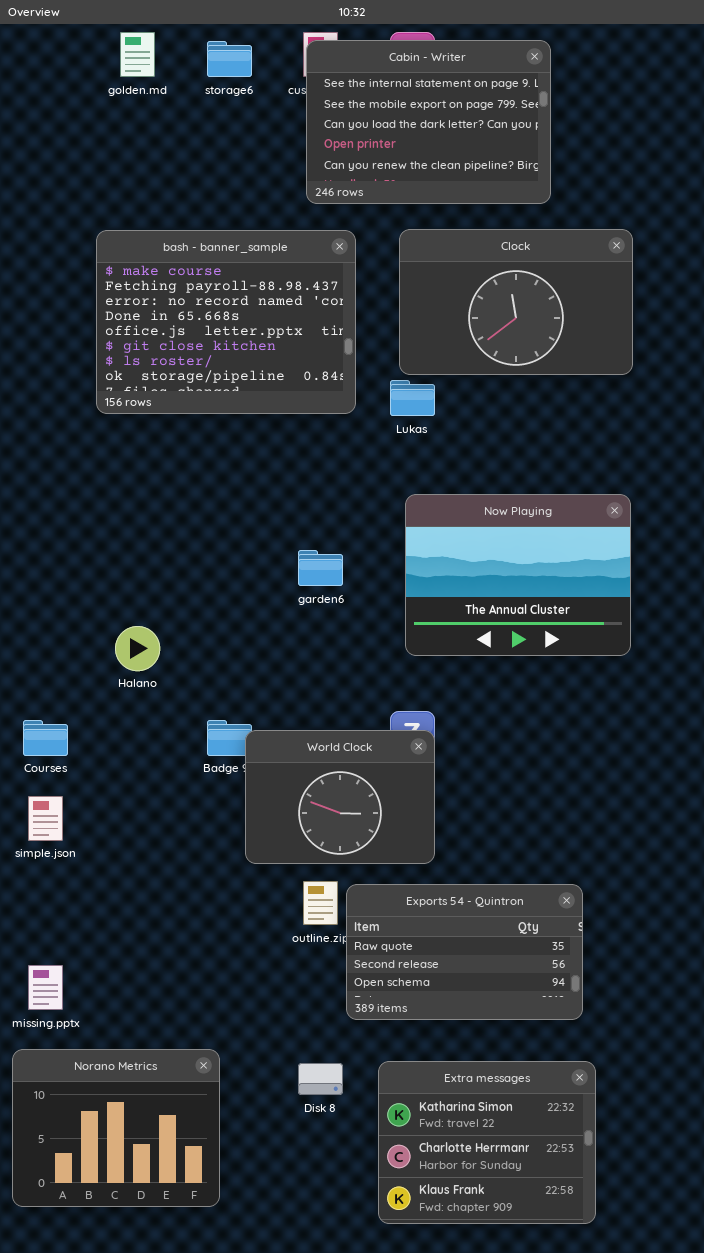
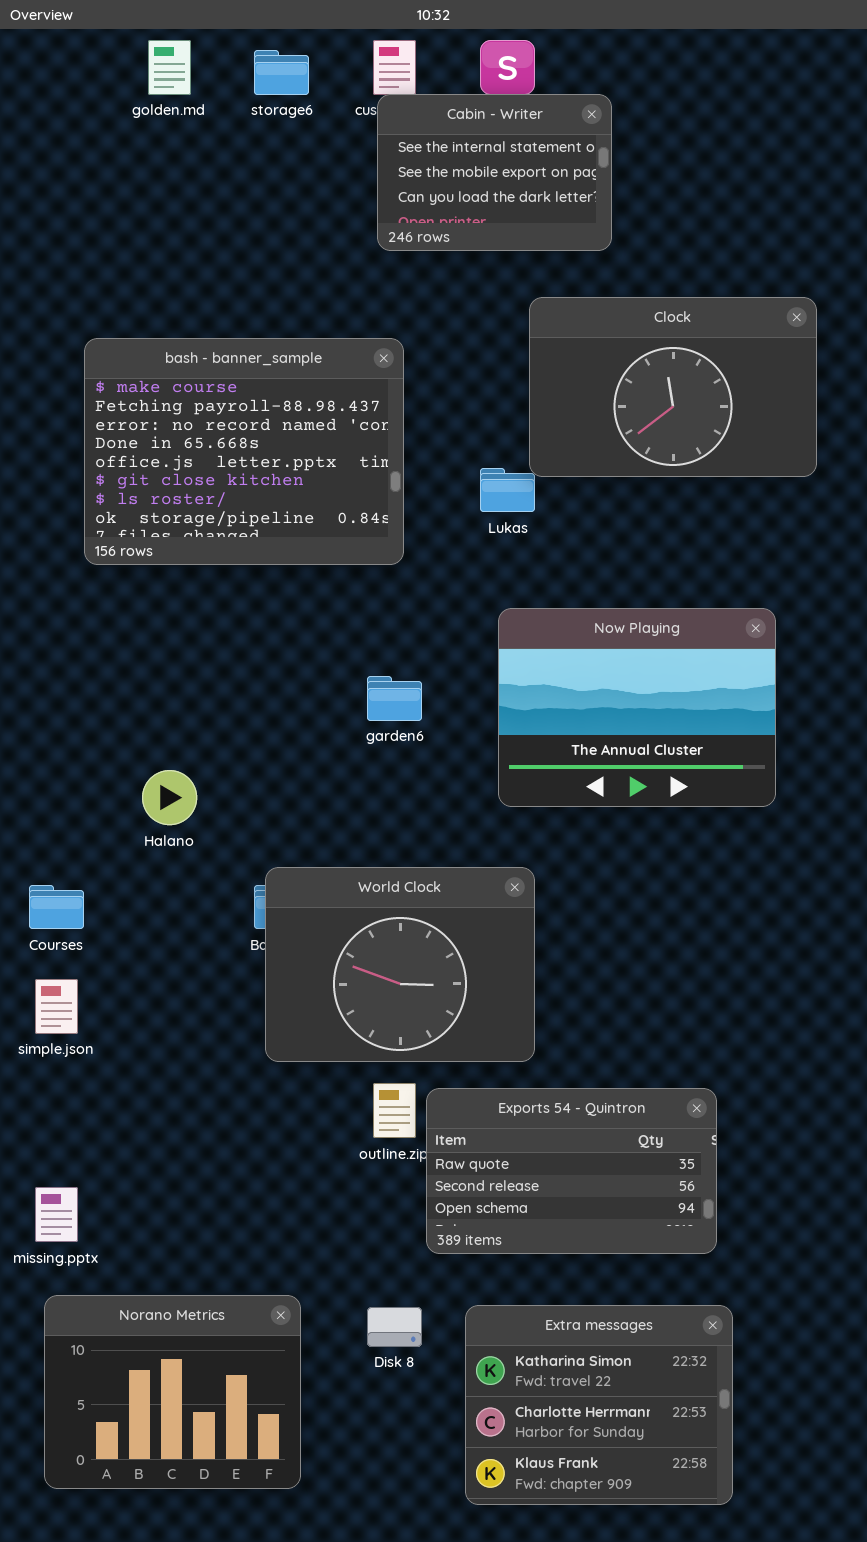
Cabin - Writer: [306,40,551,204] -> [377,94,612,251], resized
Clock: [399,229,633,375] -> [529,297,817,477], moved
bash - banner_sample: [96,230,356,414] -> [84,338,404,565], moved
World Clock: [245,730,435,864] -> [265,867,535,1062], resized
Norano Metrics: [12,1049,220,1207] -> [44,1295,301,1489], moved

